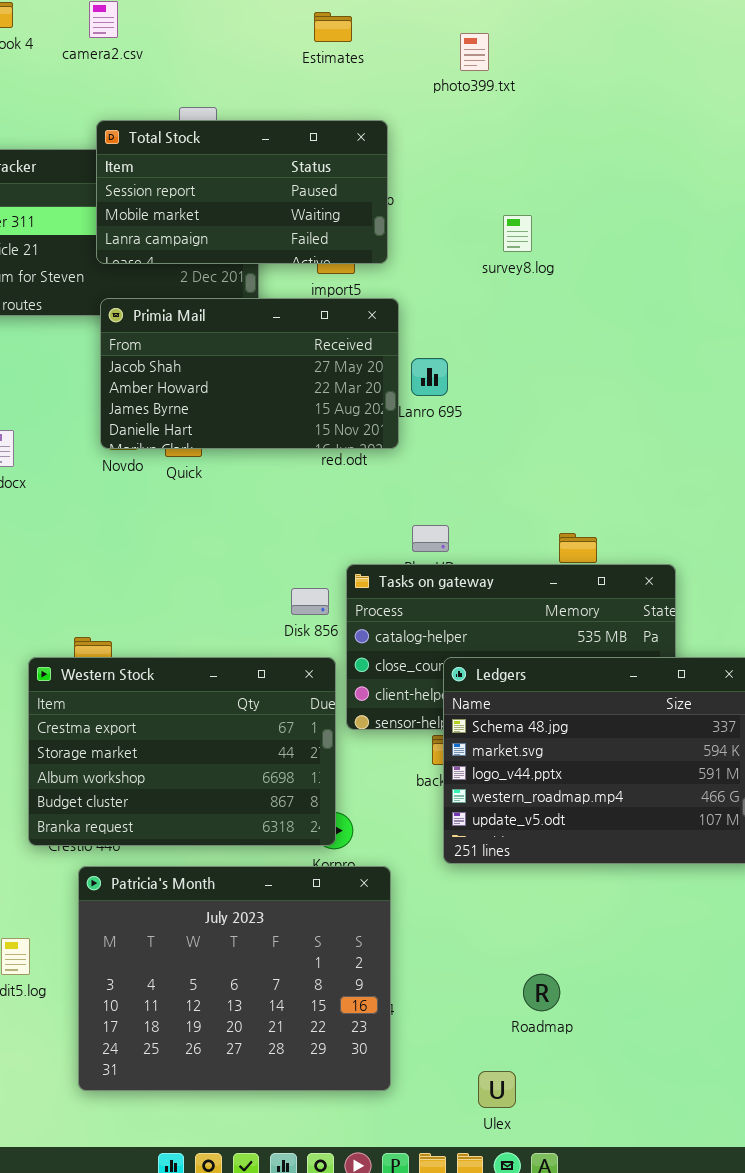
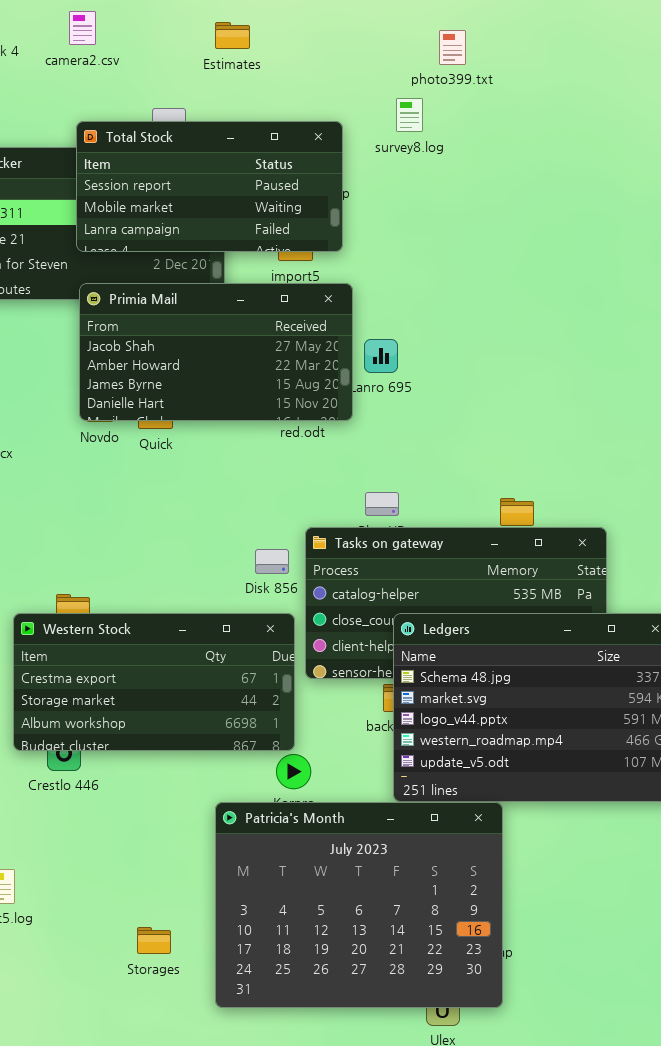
Estimates: [314,12,352,42] -> [215,22,250,49], moved
photo399.txt: [460,33,489,71] -> [439,30,466,65], moved
survey8.log: [503,215,532,252] -> [396,98,423,132], moved
Western Stock: [28,657,336,846] -> [13,613,295,751], resized
Patricia's Month: [78,866,391,1091] -> [215,802,503,1008], moved

